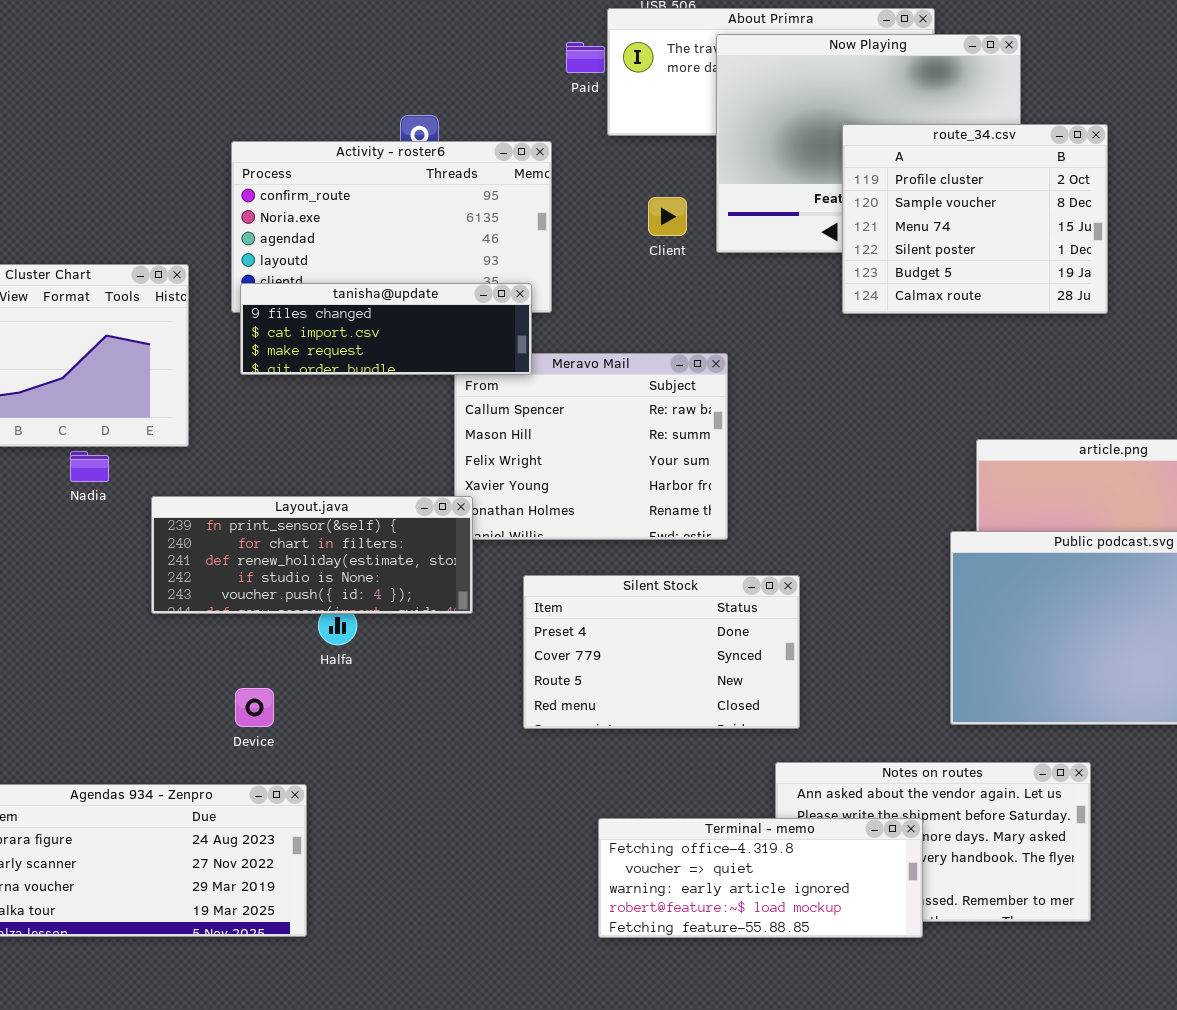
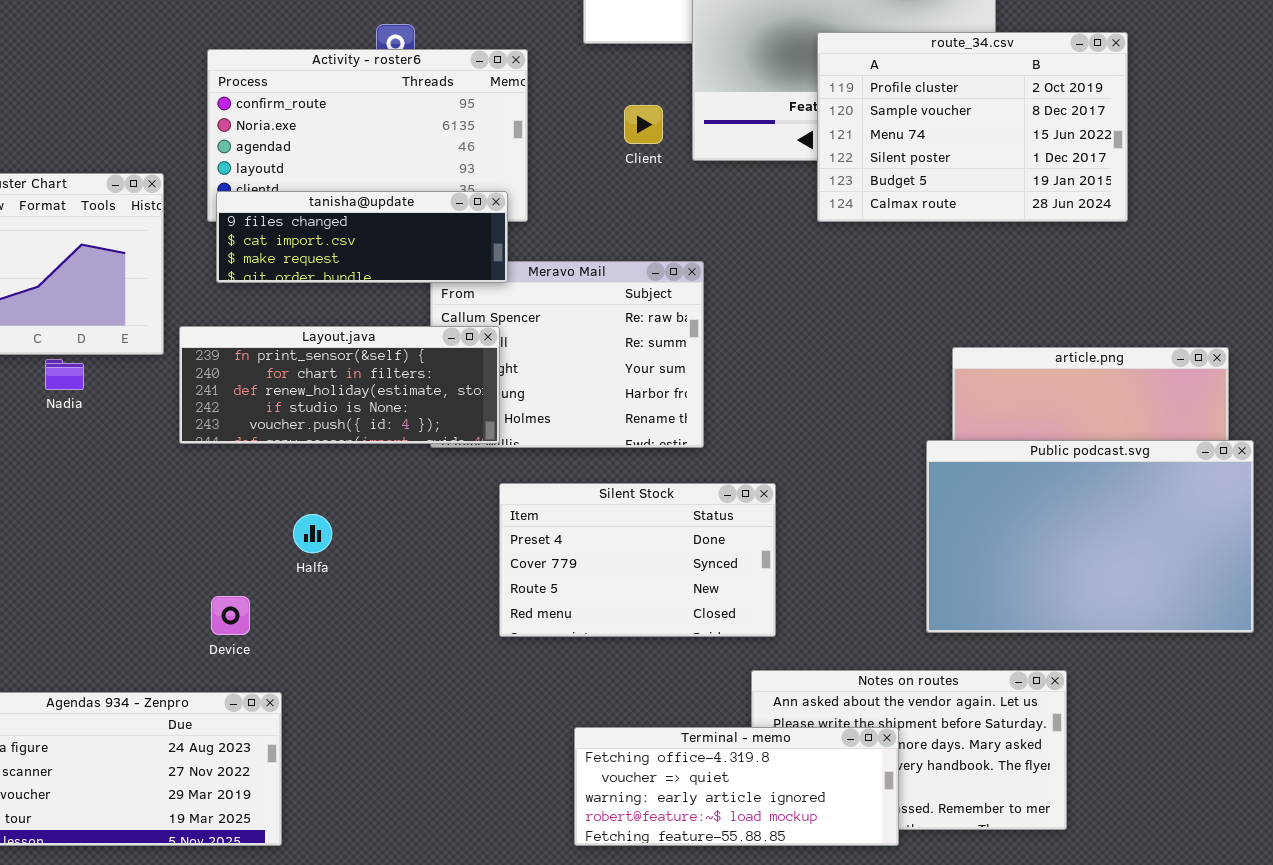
route_34.csv: [842,124,1108,314] -> [817,32,1128,222], resized
Layout.java: [151,496,473,614] -> [179,326,500,444], moved

